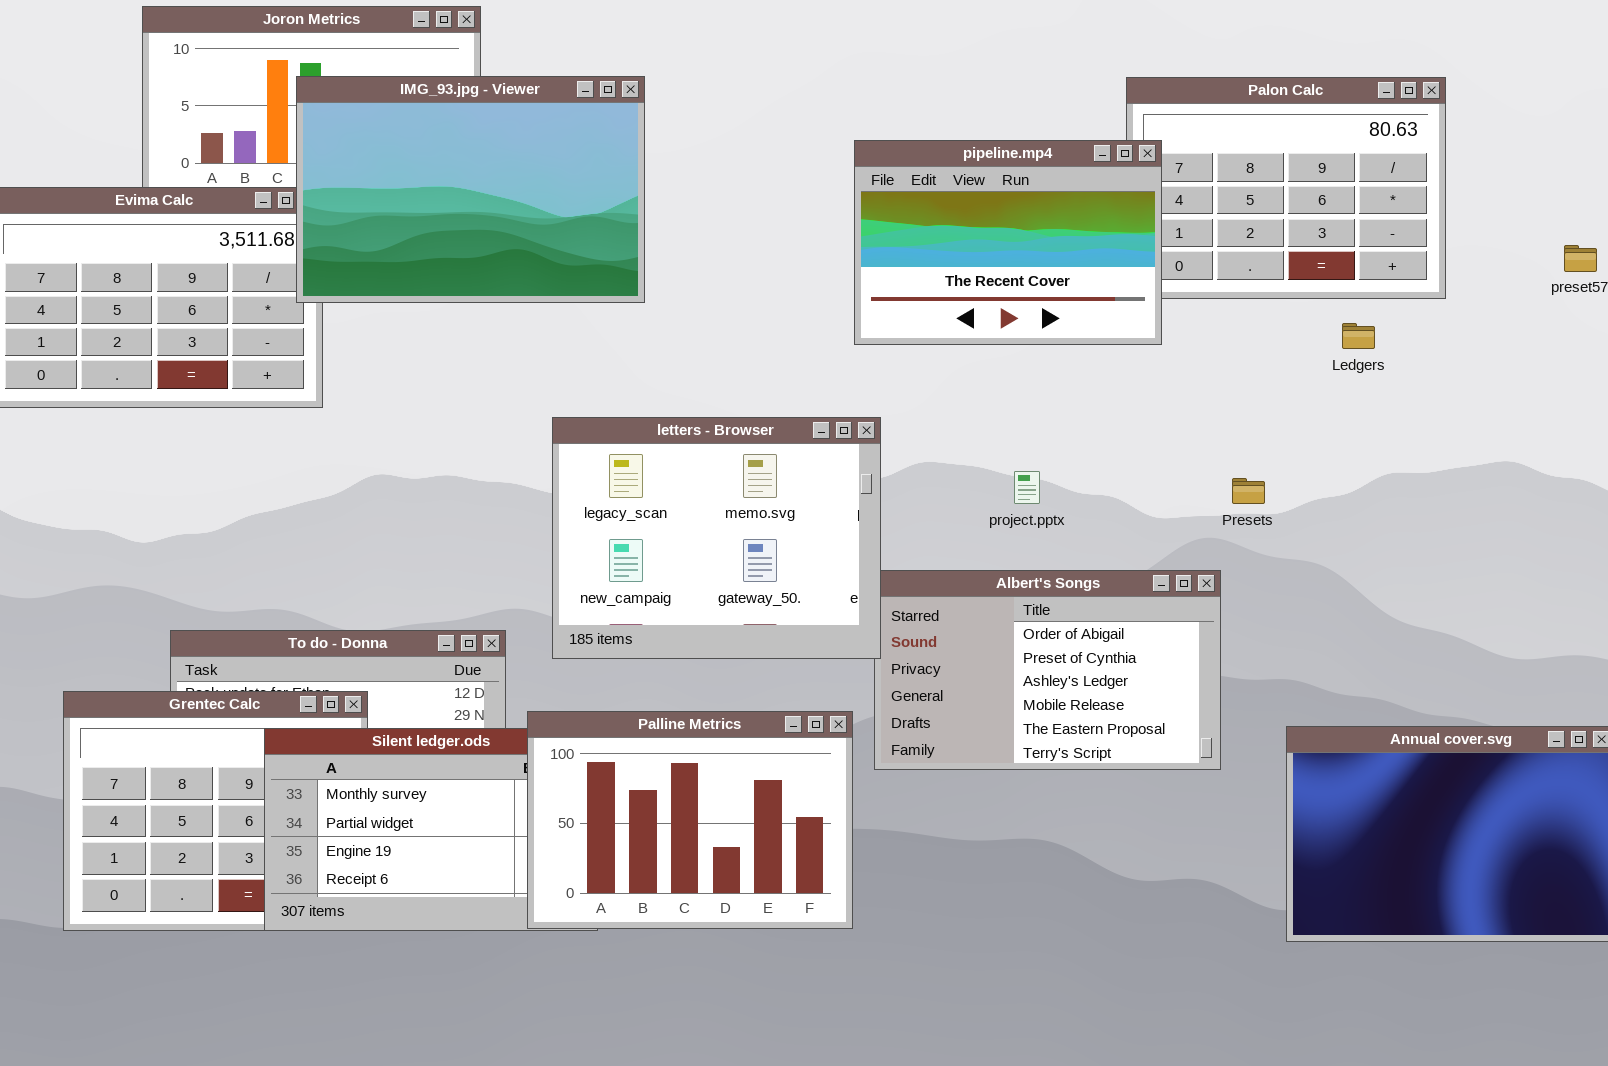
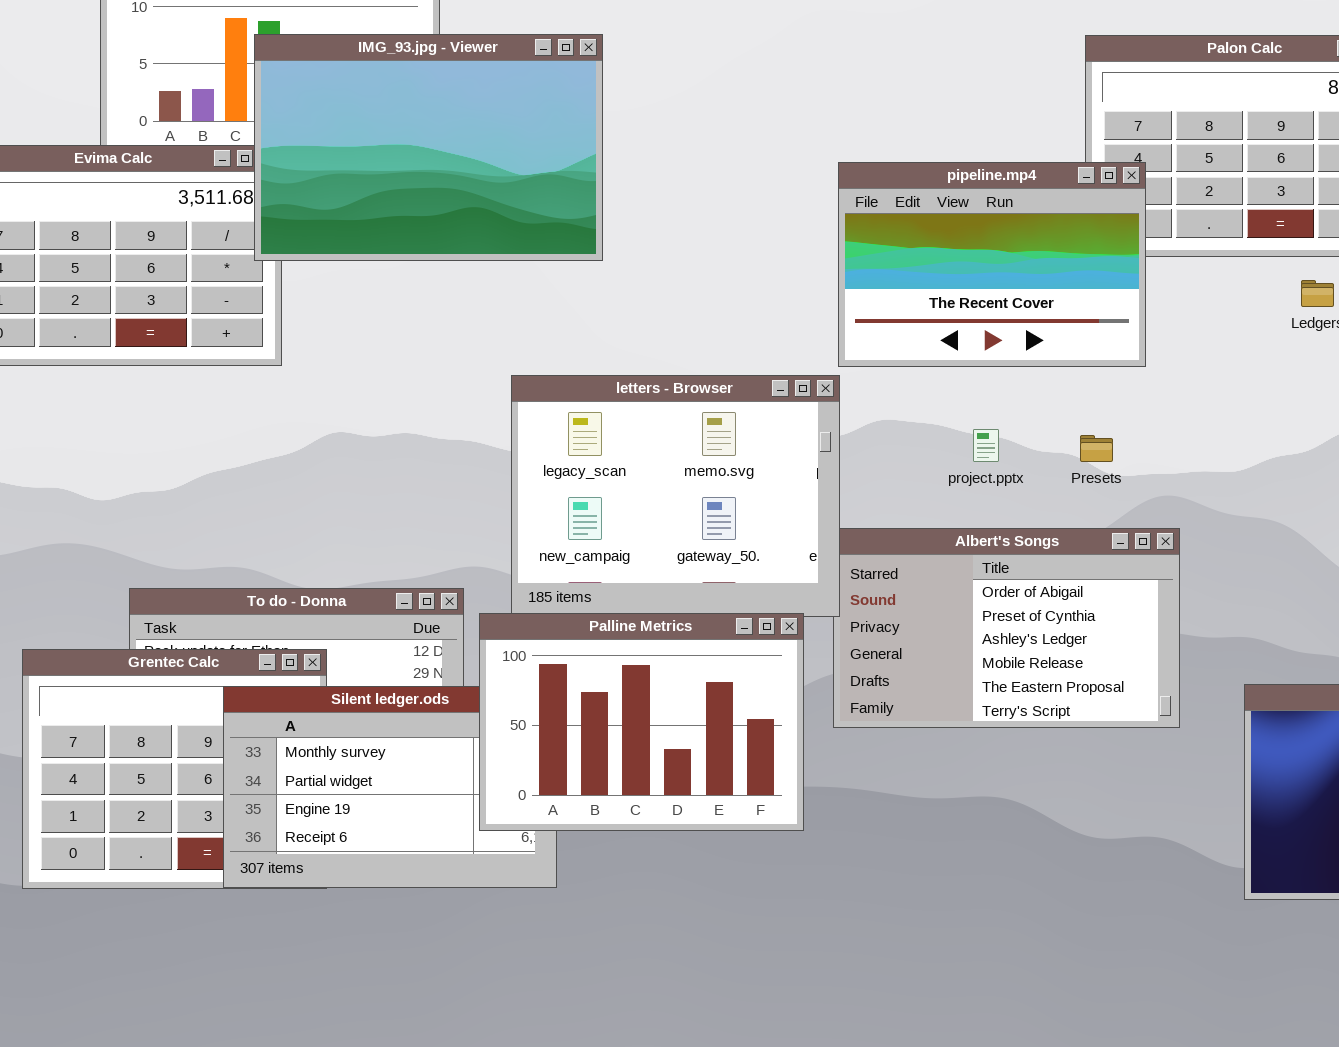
pipeline.mp4: [854,140,1162,345] -> [838,162,1146,367], moved
Presets: [1232,478,1265,504] -> [1080,435,1113,462], moved
Palline Metrics: [527,711,853,929] -> [479,613,804,831], moved

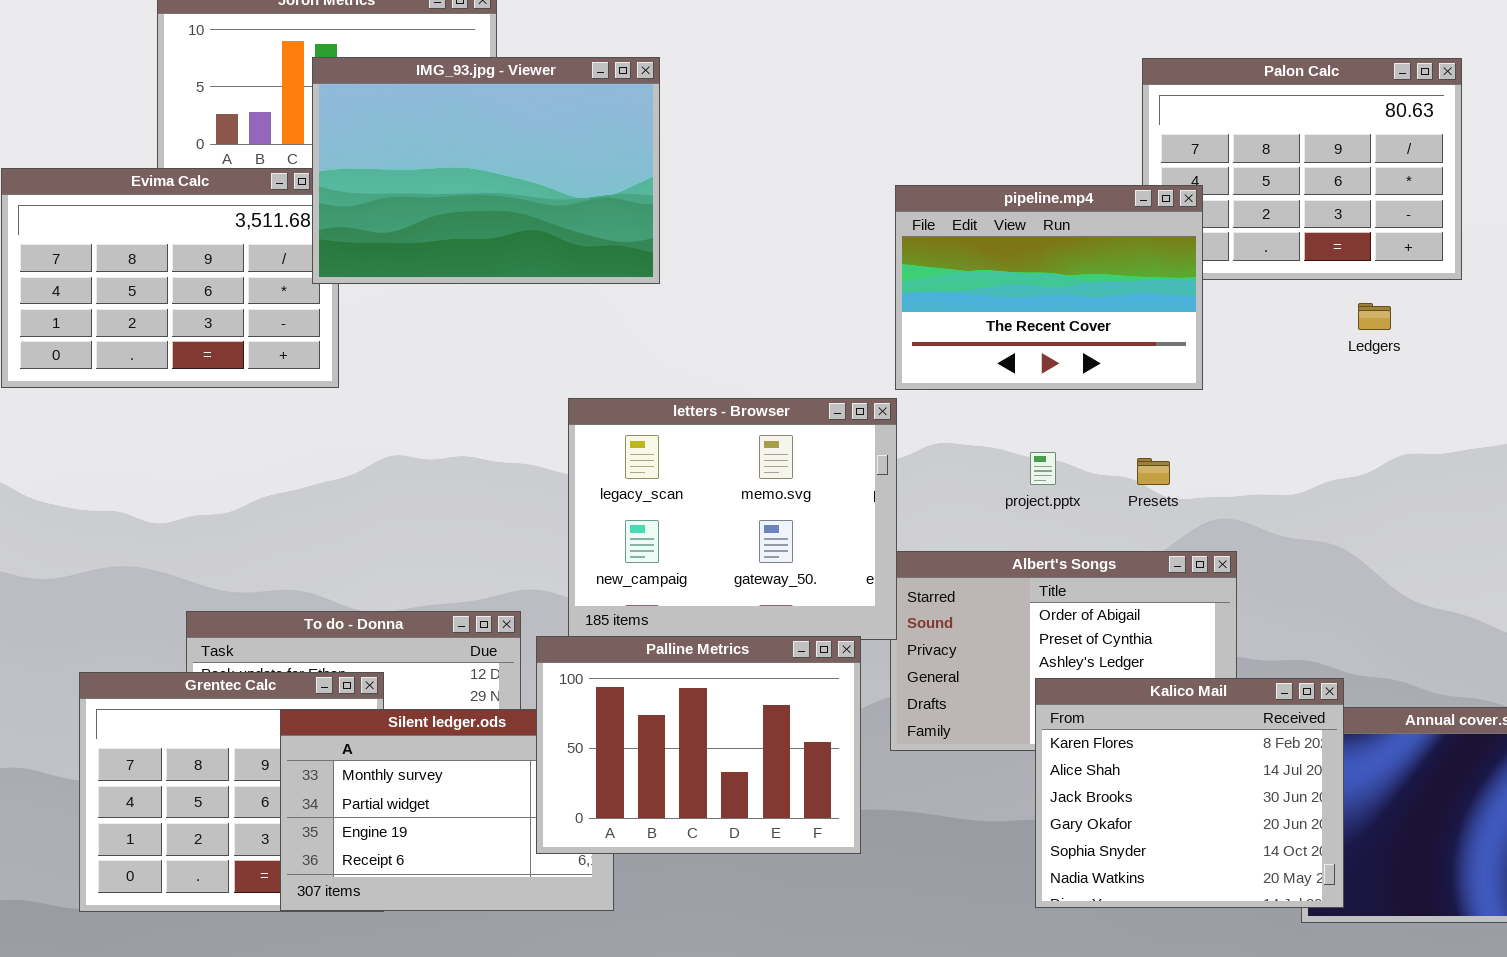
Kalico Mail: none -> [1035,678,1344,908], opened

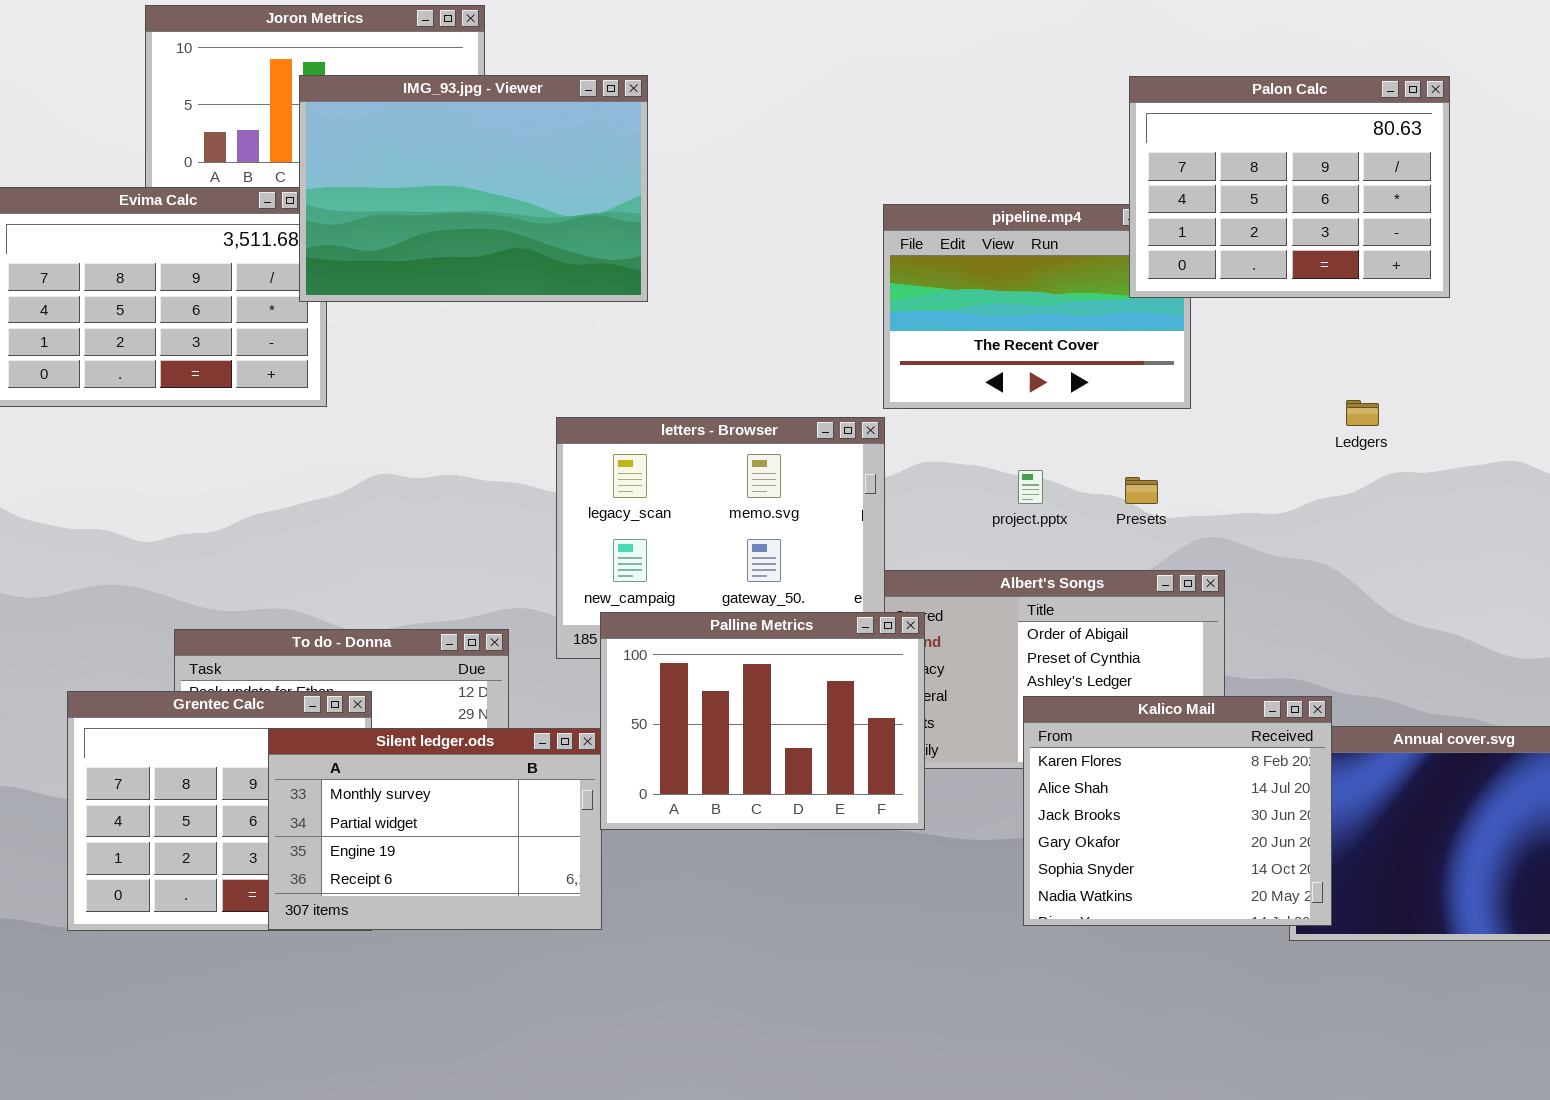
Palon Calc: [1142,58,1462,280] -> [1129,76,1450,298], raised
Ledgers: [1358,303,1391,330] -> [1346,400,1379,426], moved
Palline Metrics: [536,636,861,854] -> [600,612,925,830], moved

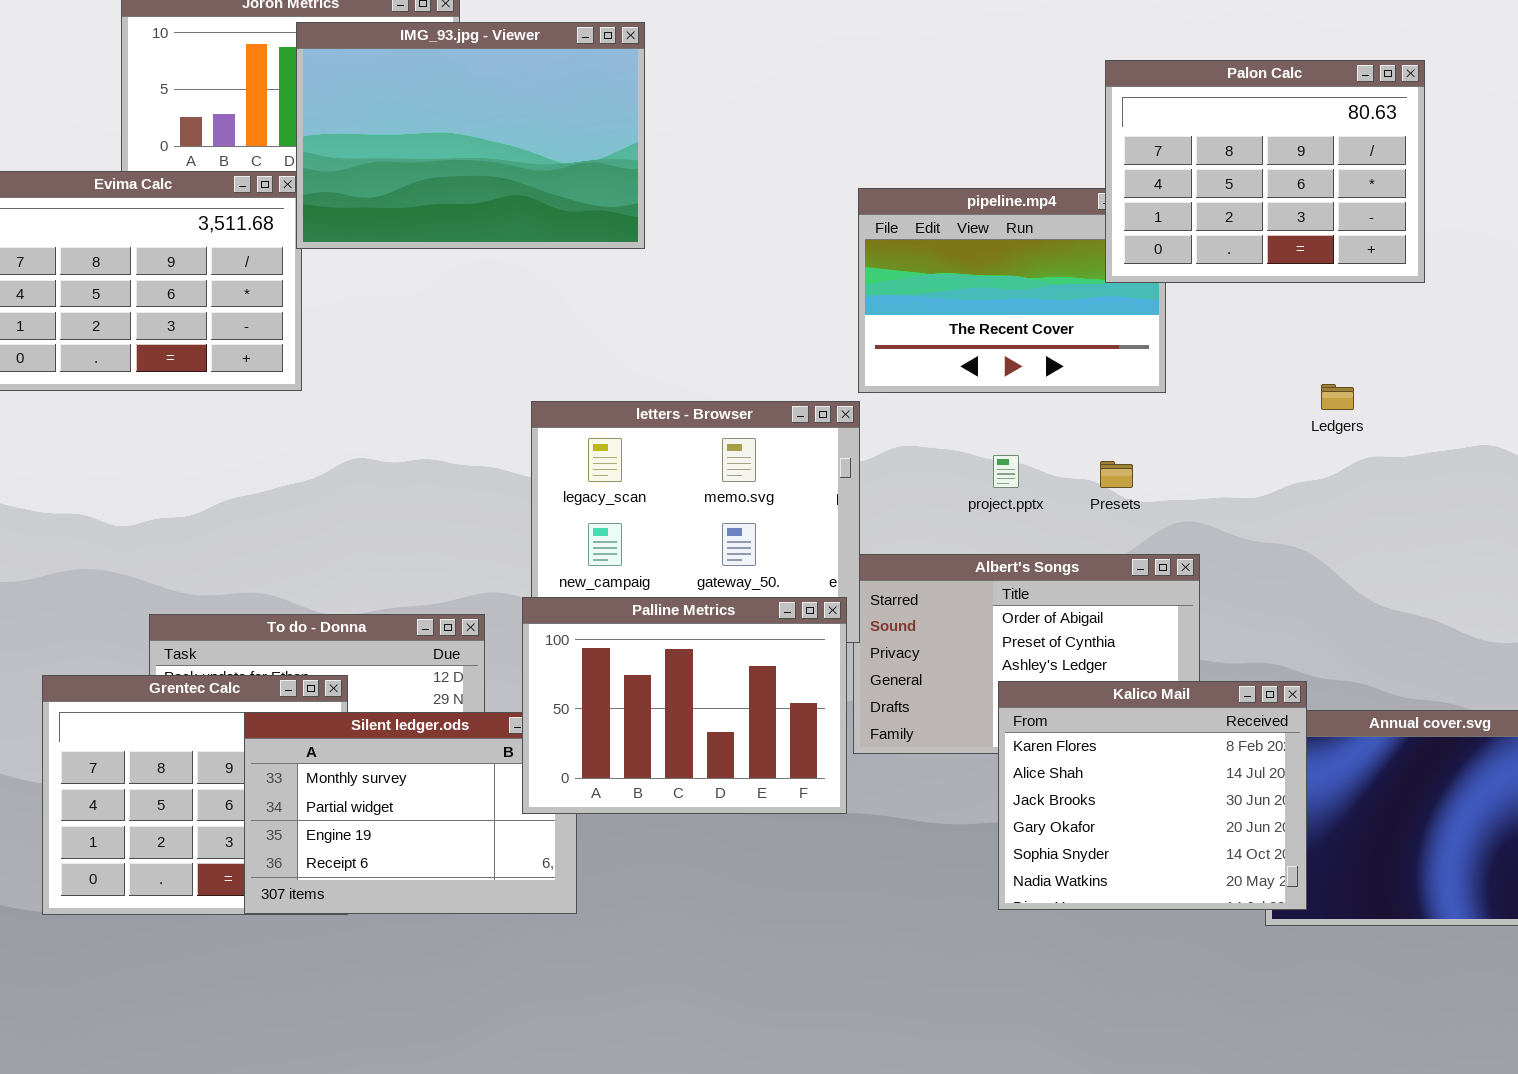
IMG_93.jpg - Viewer: [299,75,648,302] -> [296,22,645,249], moved
Palline Metrics: [600,612,925,830] -> [522,597,847,814], moved

